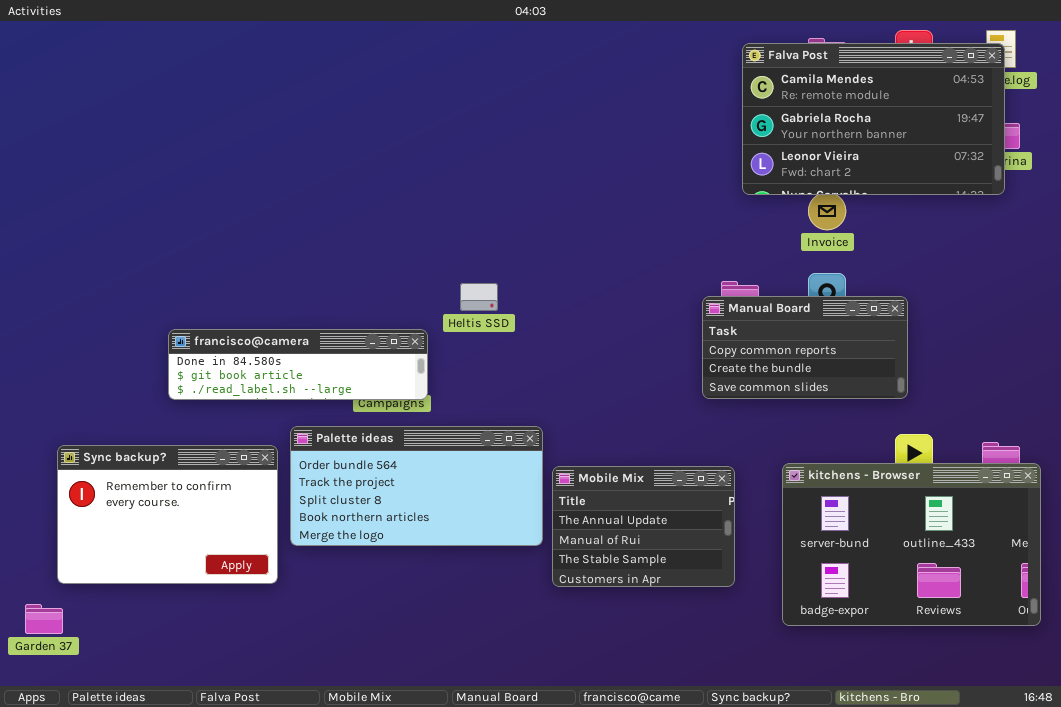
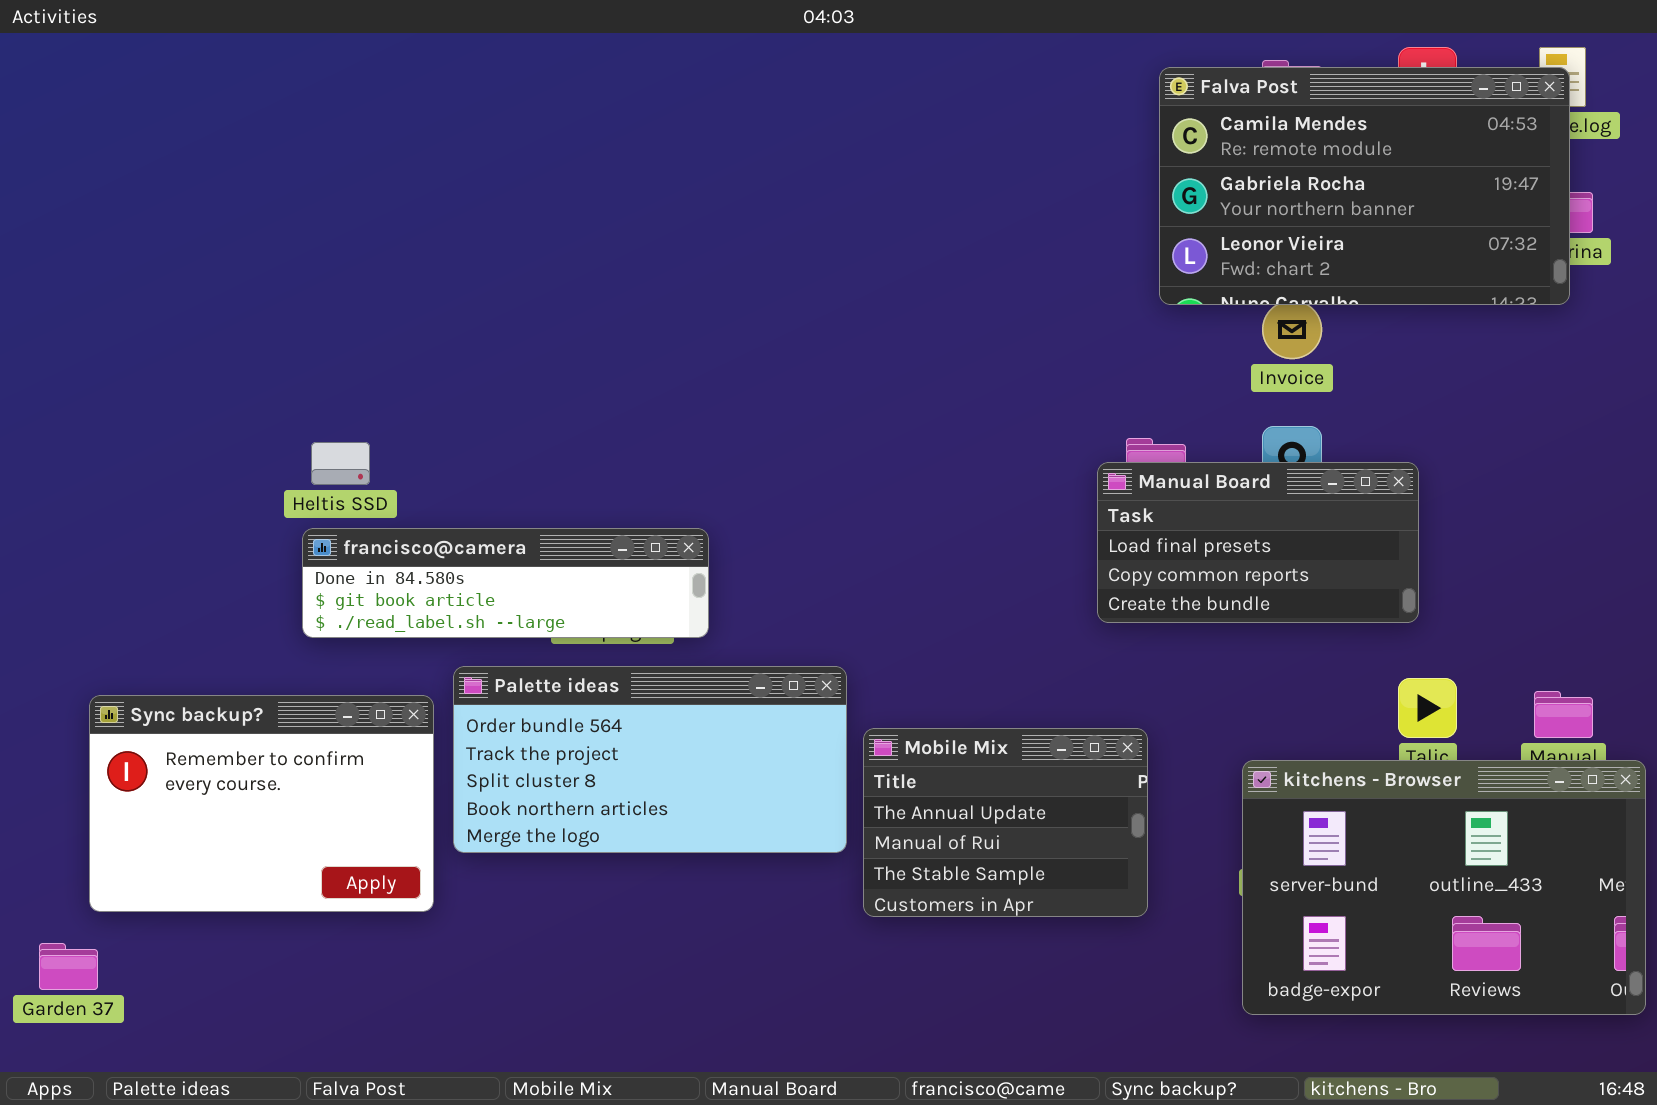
Heltis SSD: [460,283,498,311] -> [311,442,370,485], moved
Manual Board: [702,296,908,399] -> [1097,462,1419,623], scrolled up 1 row
francisco@camera: [168,329,428,400] -> [302,528,709,638], moved
kitchens - Browser: [782,463,1041,626] -> [1242,760,1646,1015], moved

